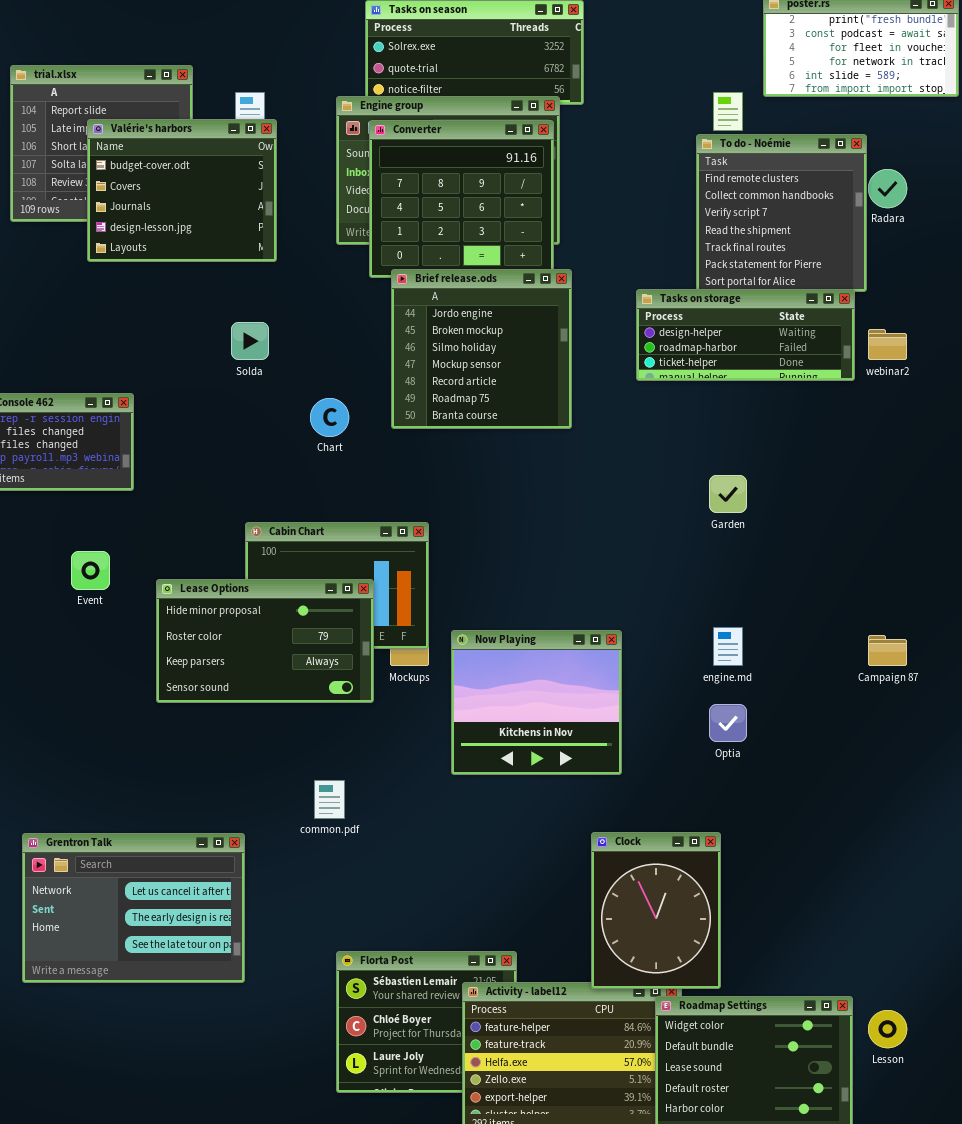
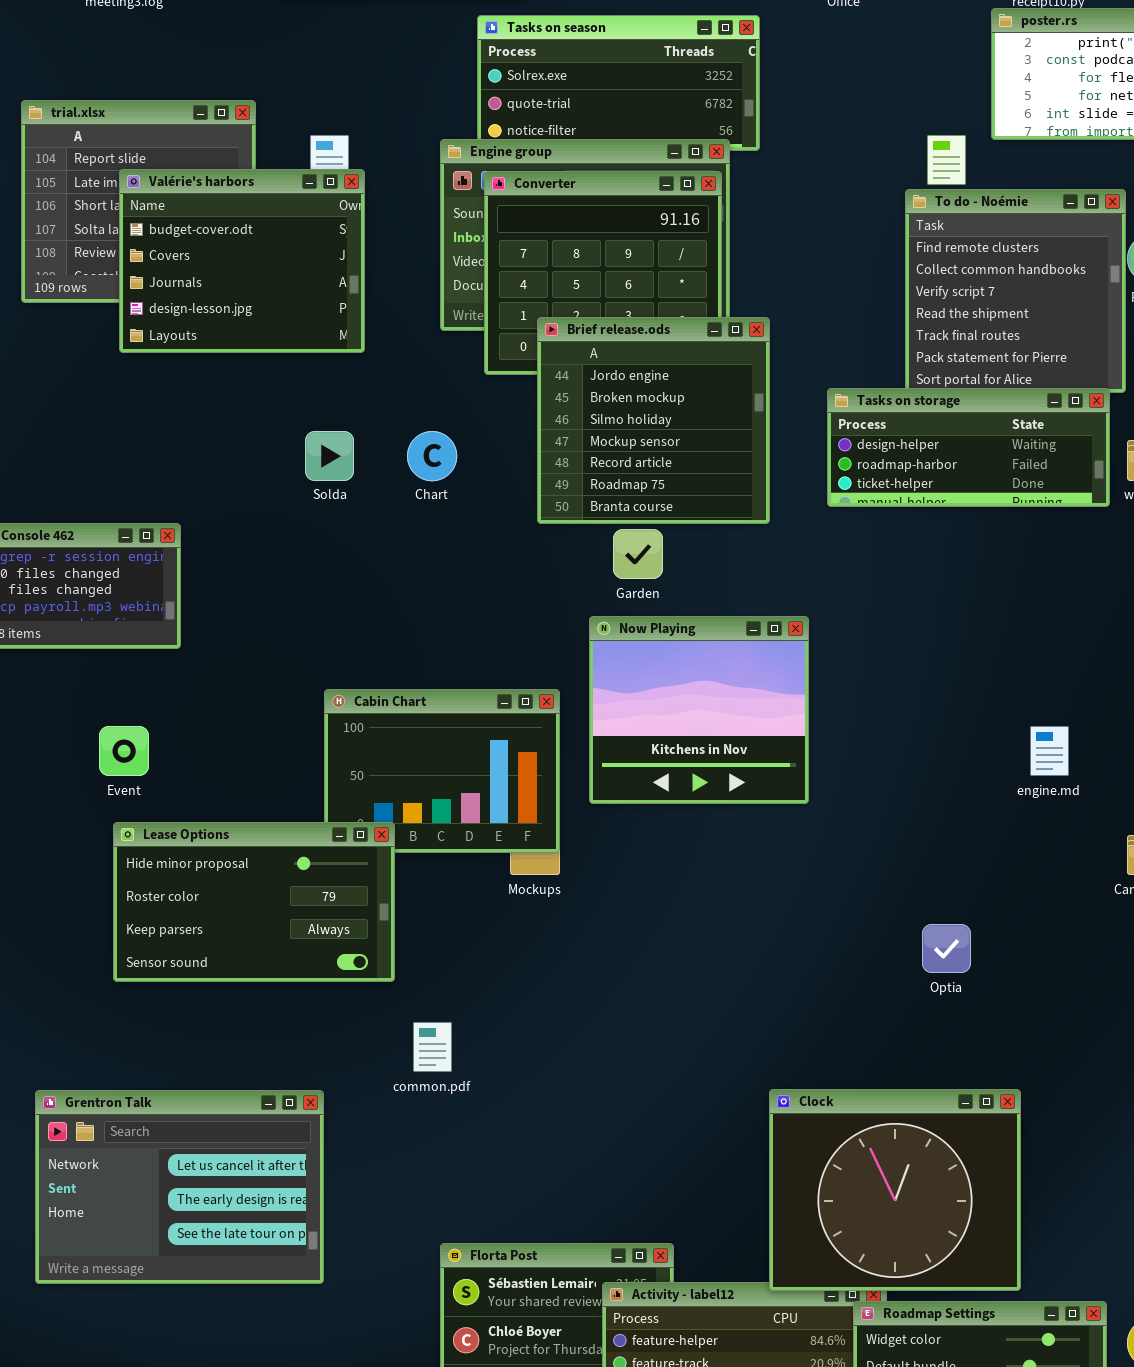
Brief release.ods: [391,269,572,429] -> [537,317,770,524], moved
Chart: [310,398,349,437] -> [407,431,457,481], moved
Garden: [709,475,747,513] -> [613,529,663,579], moved
Lease Options: [156,579,374,703] -> [113,822,395,982], moved
engine.md: [713,627,743,666] -> [1030,726,1069,776], moved
Now Playing: [451,630,622,775] -> [589,616,809,804], moved
Clock: [591,832,721,989] -> [769,1089,1021,1291], resized

